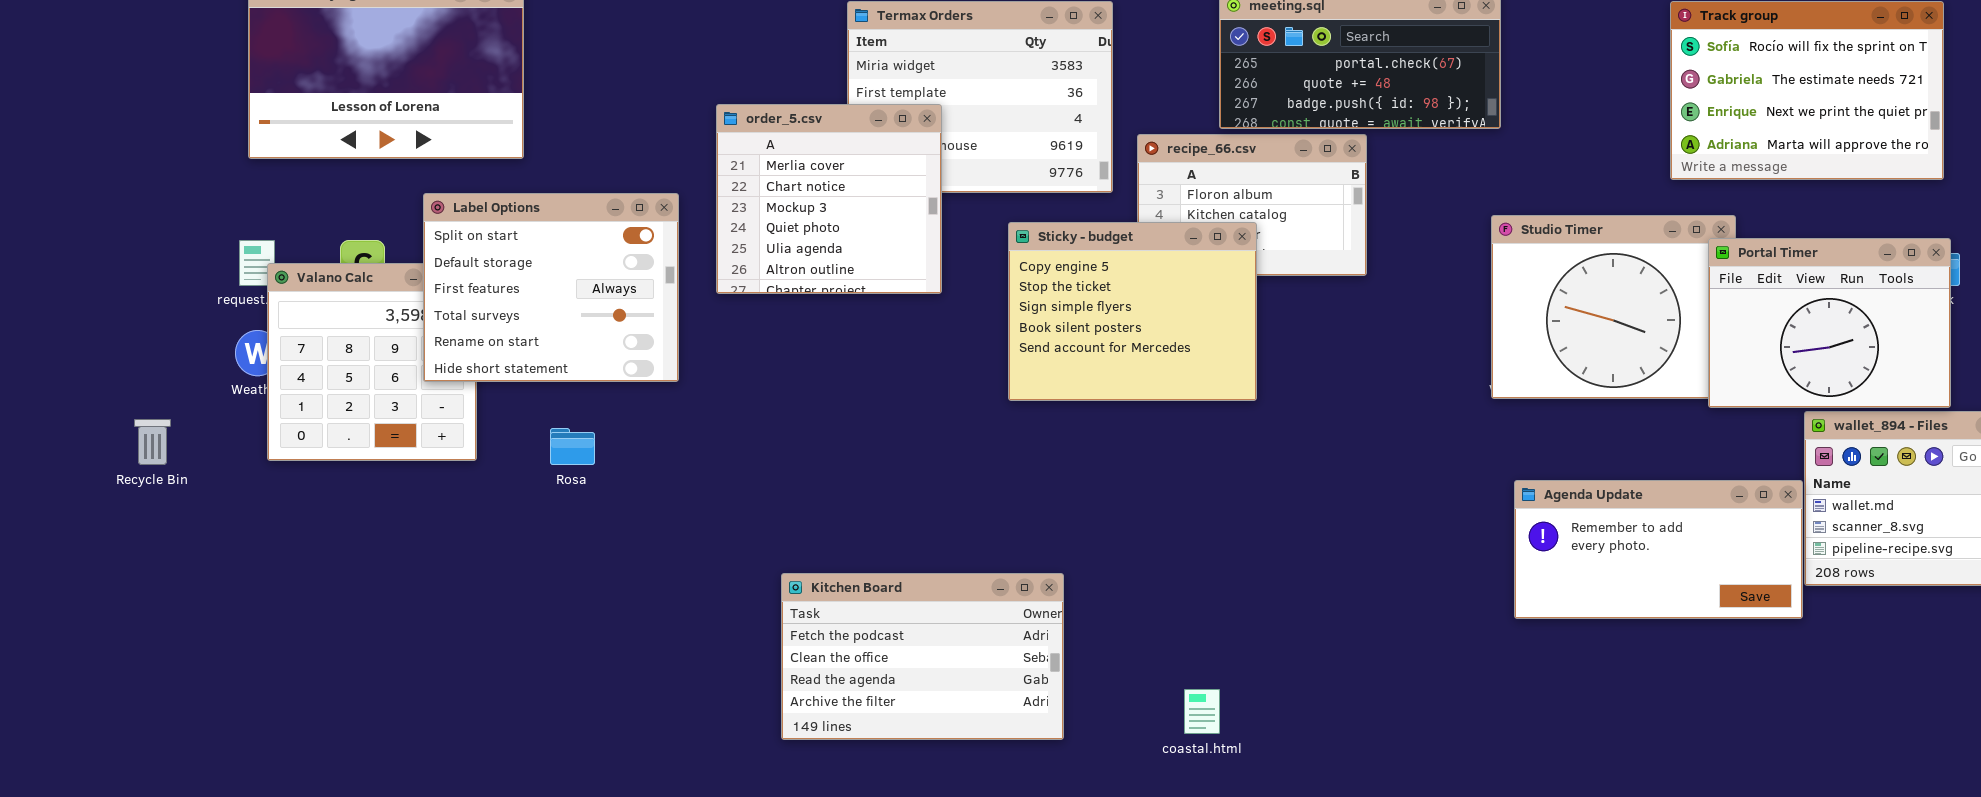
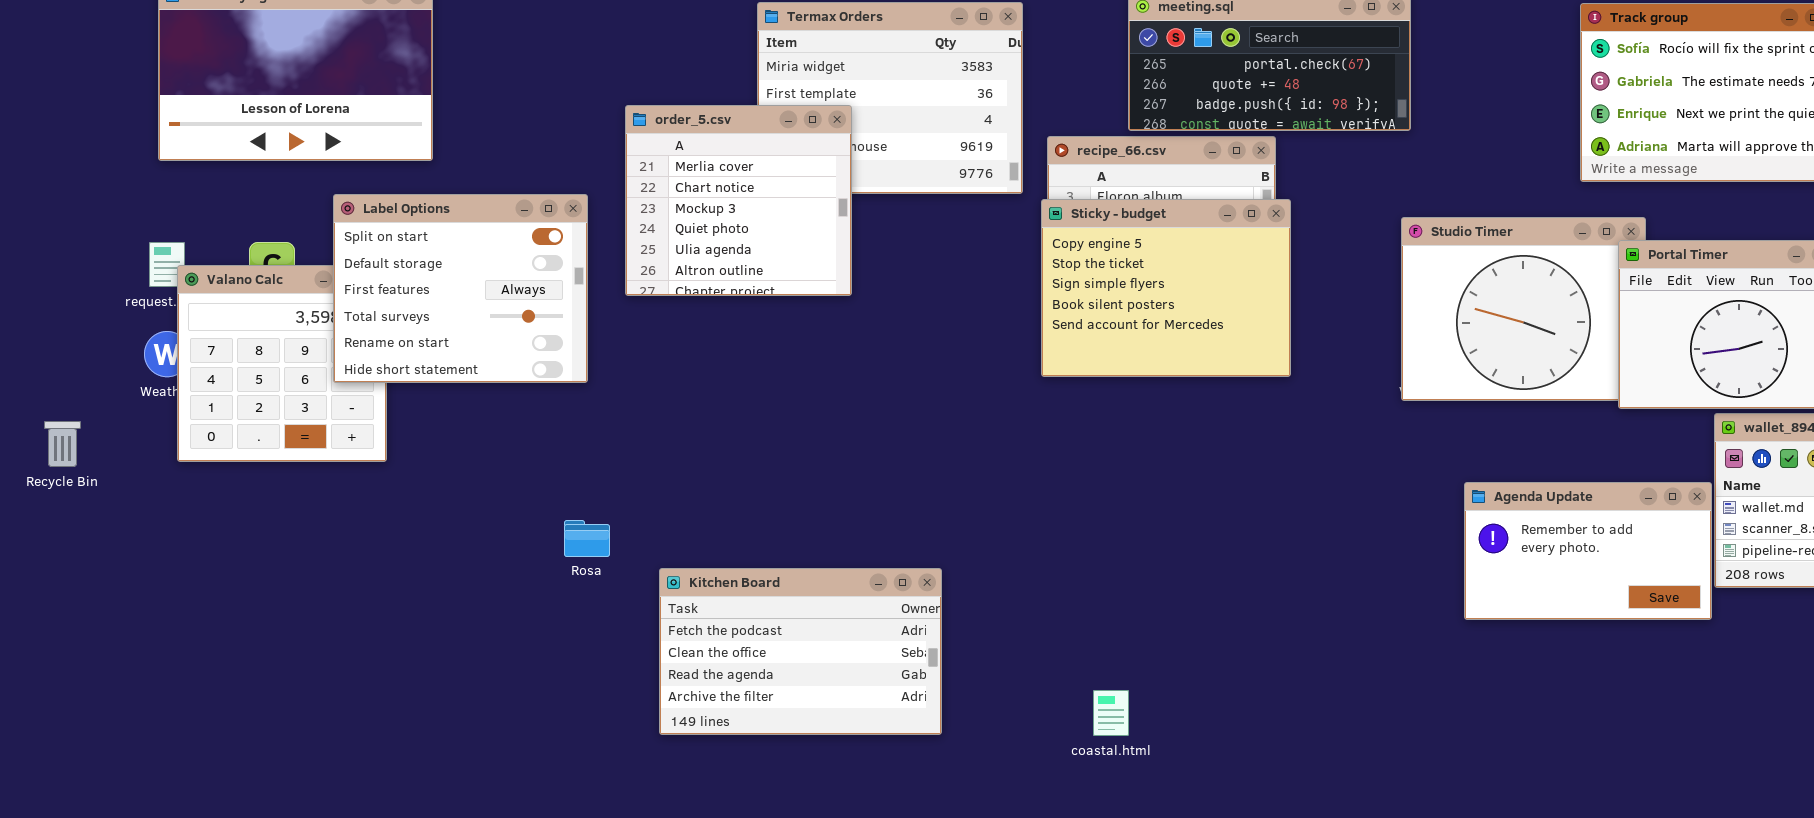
Sticky - budget: [1008,222,1257,401] -> [1041,199,1291,377], moved
Rosa: [550,428,595,465] -> [564,520,610,557], moved
Agenda Update: [1514,480,1803,619] -> [1464,482,1712,620], resized
Kitchen Board: [781,573,1064,740] -> [659,568,942,735], moved

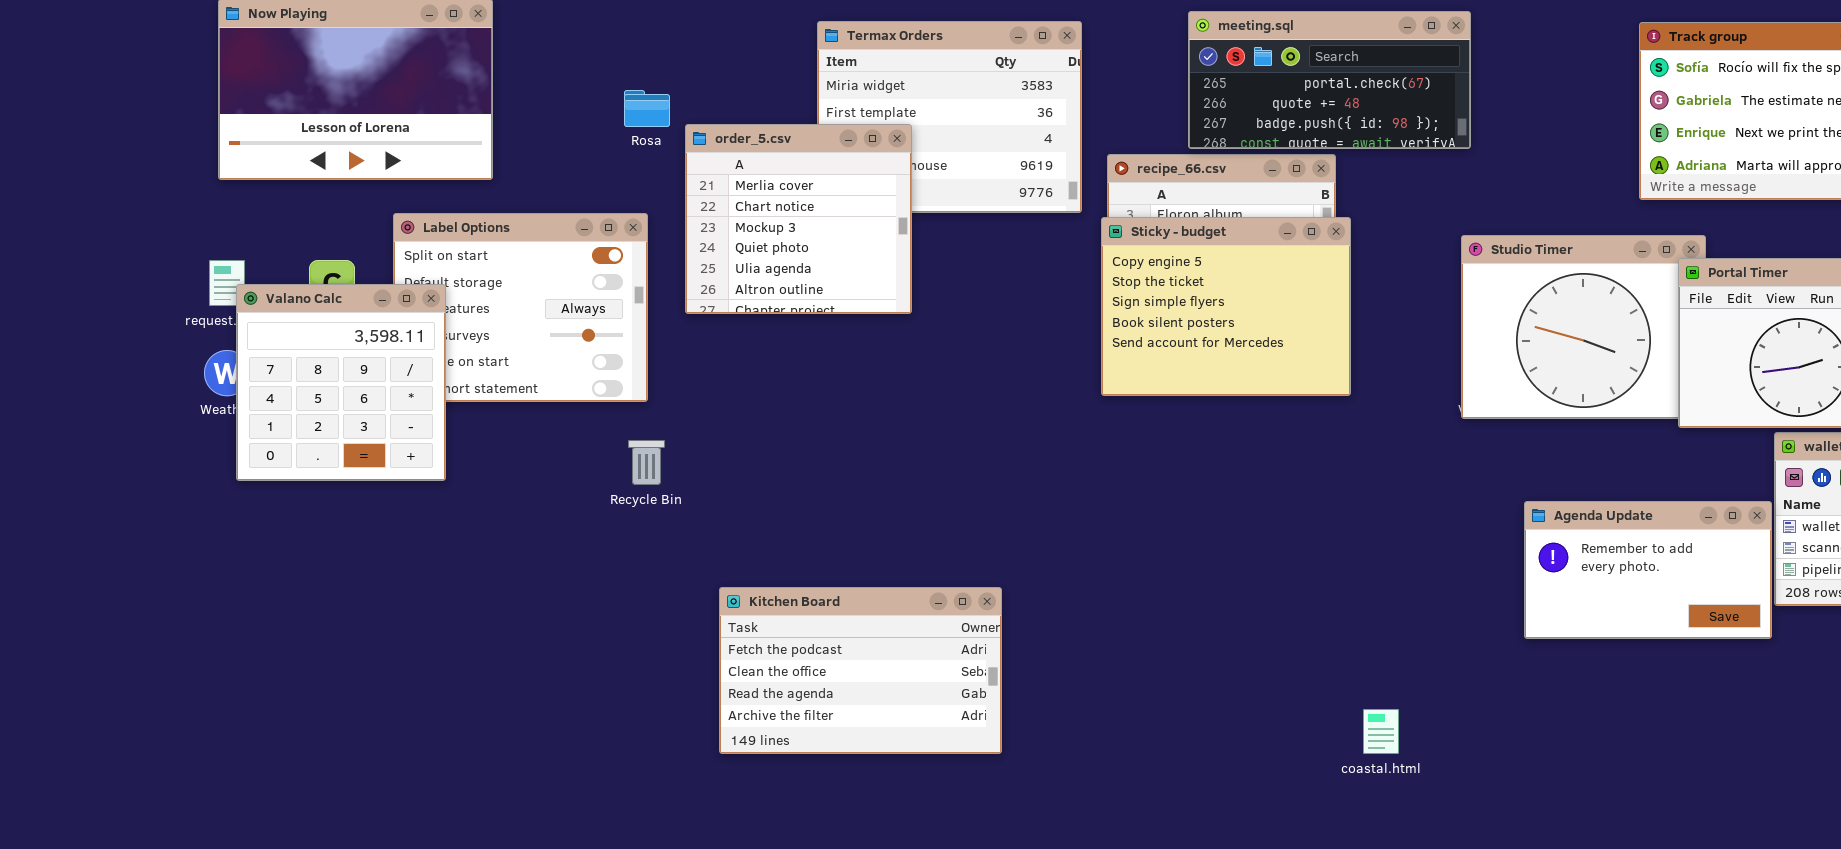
Valano Calc: [177,265,387,462] -> [236,284,446,481], raised
Recycle Bin: [44,421,81,467] -> [628,440,665,485], moved
Rosa: [564,520,610,557] -> [624,90,670,127], moved
coastal.html: [1093,690,1129,736] -> [1363,709,1399,754], moved

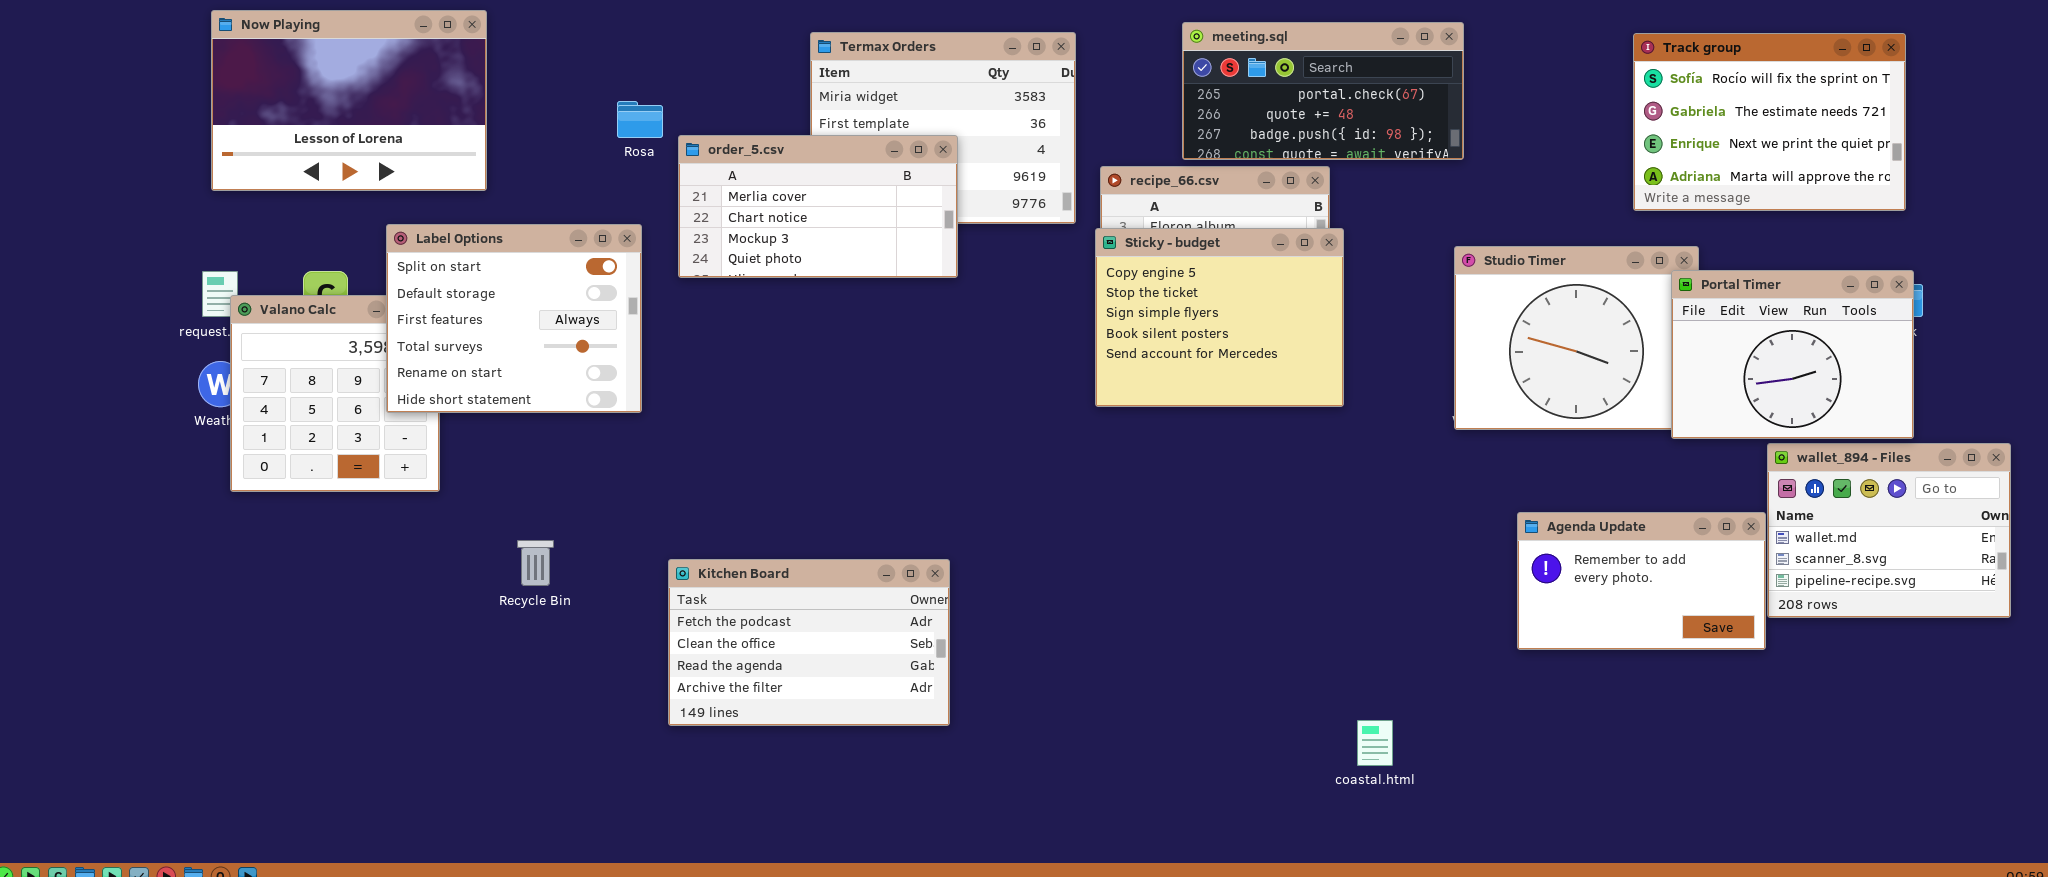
order_5.csv: [685,124,912,314] -> [678,135,958,278], resized
Label Options: [393,213,648,402] -> [386,224,642,413], raised
Recycle Bin: [628,440,665,485] -> [517,540,554,586], moved
Kitchen Board: [719,587,1002,754] -> [668,559,950,726], moved

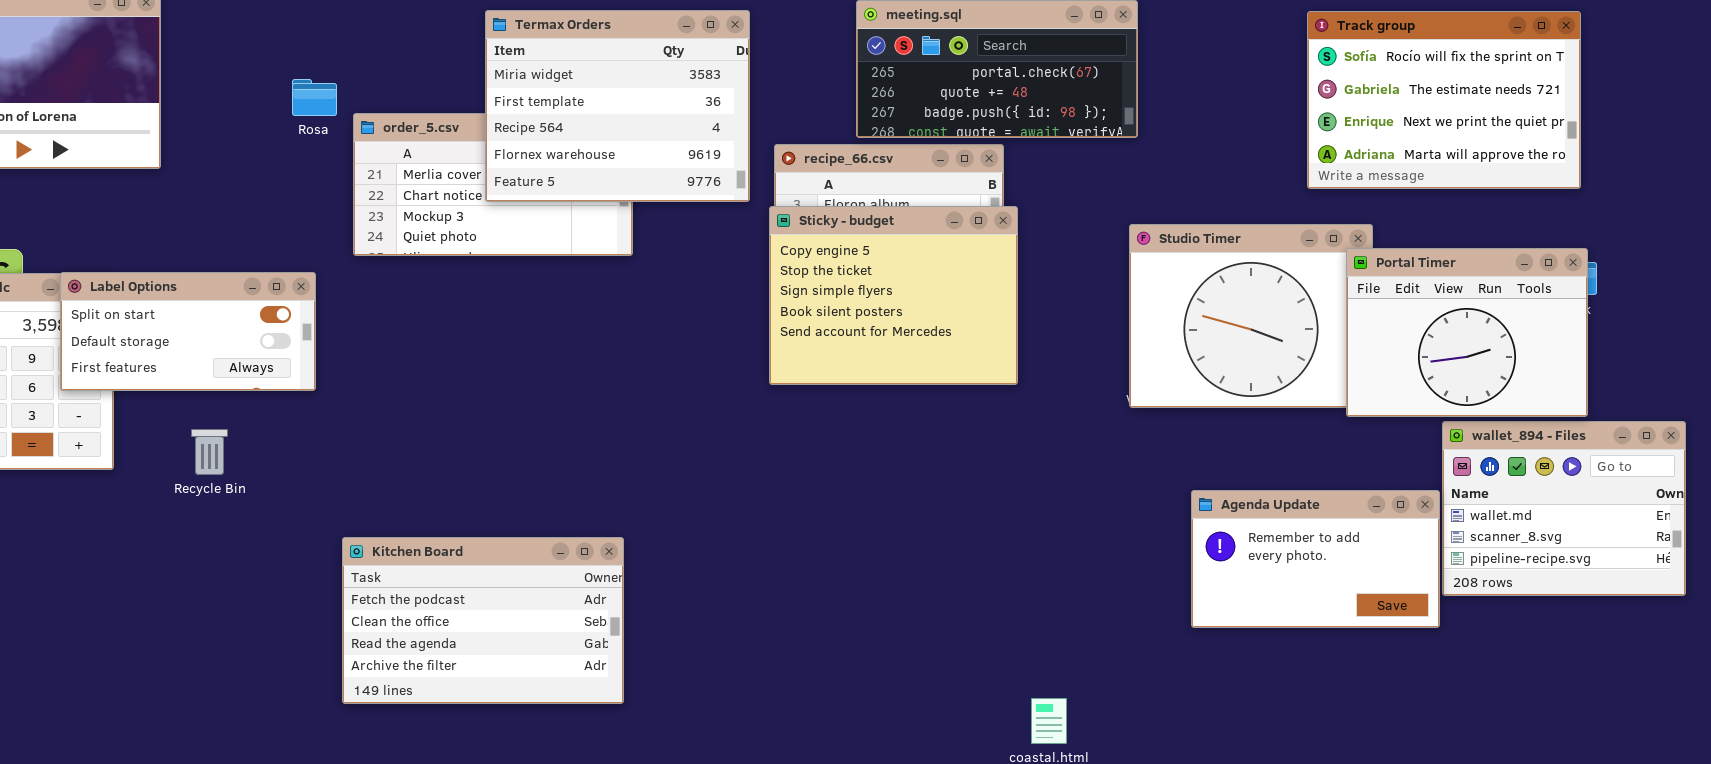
Termax Orders: [810,32,1076,224] -> [485,10,750,202], raised
Label Options: [386,224,642,413] -> [60,272,316,391], resized
Recycle Bin: [517,540,554,586] -> [191,429,228,475], moved

